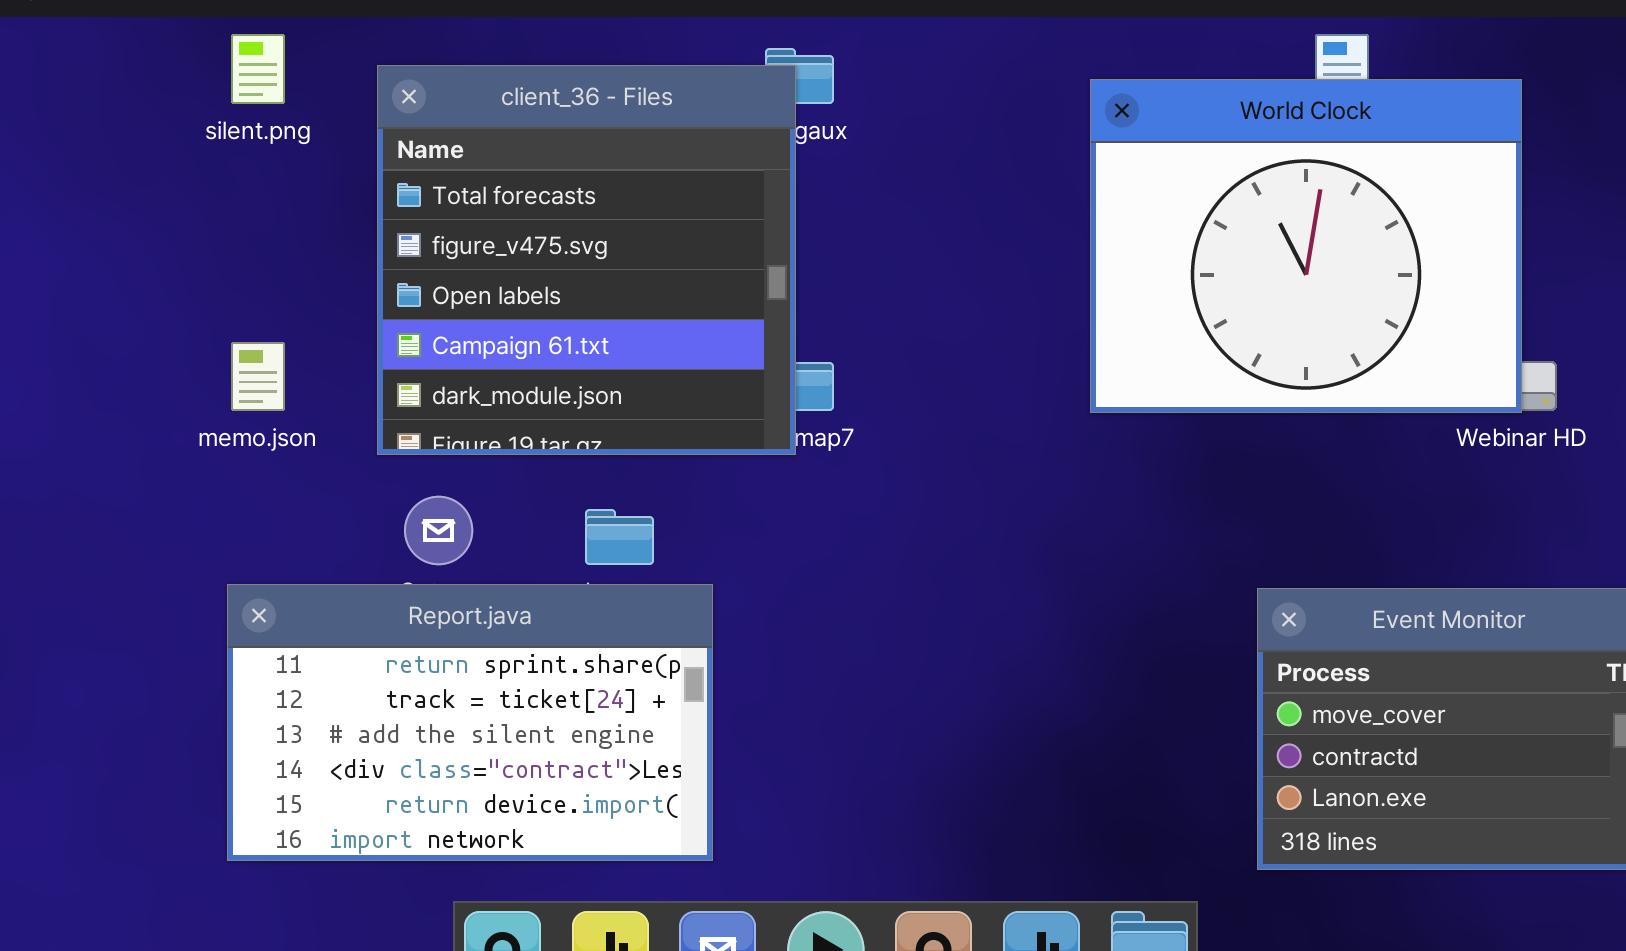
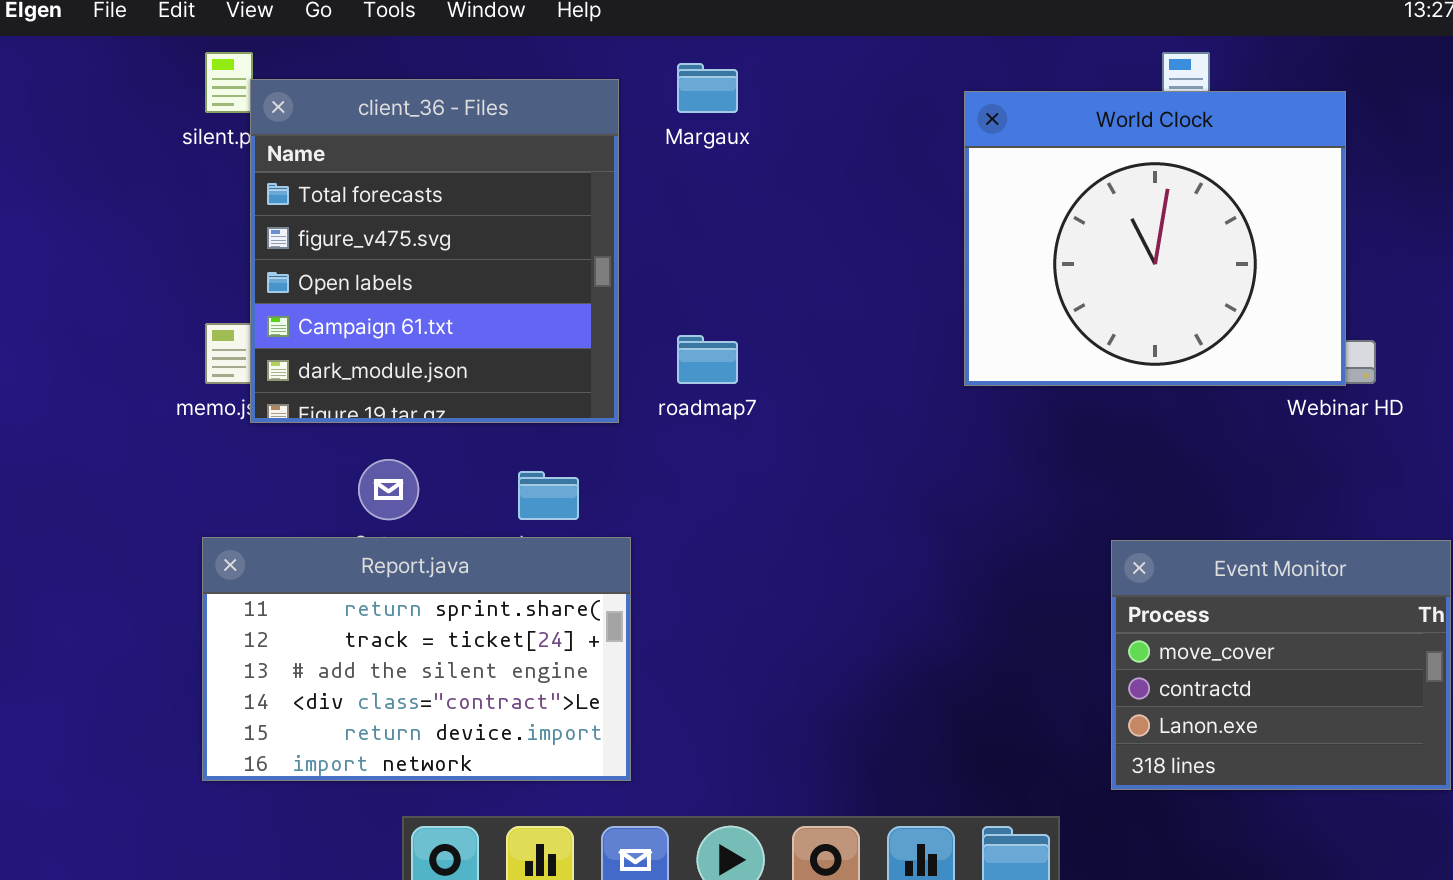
client_36 - Files: [377,65,796,455] -> [250,79,619,423], moved

